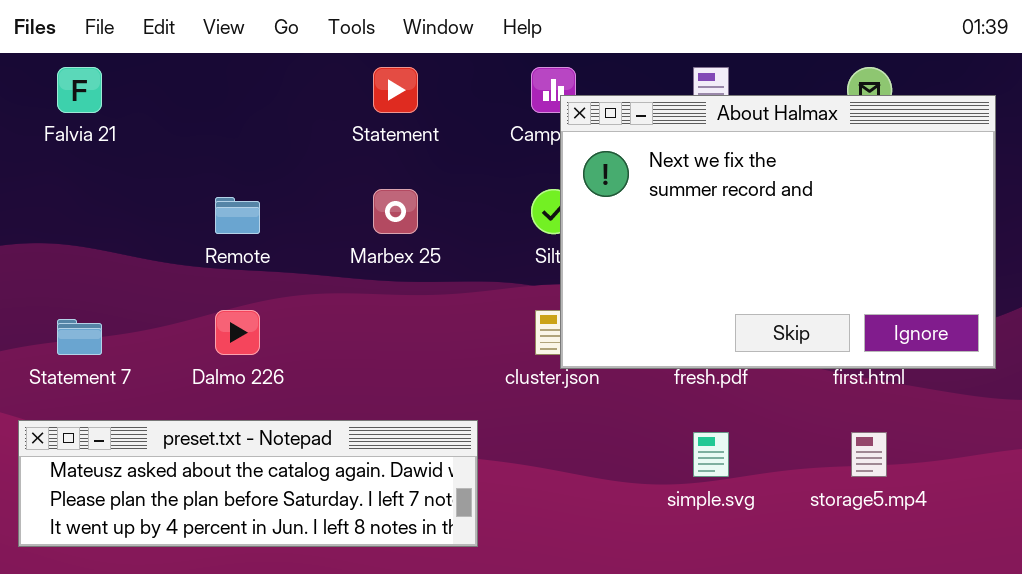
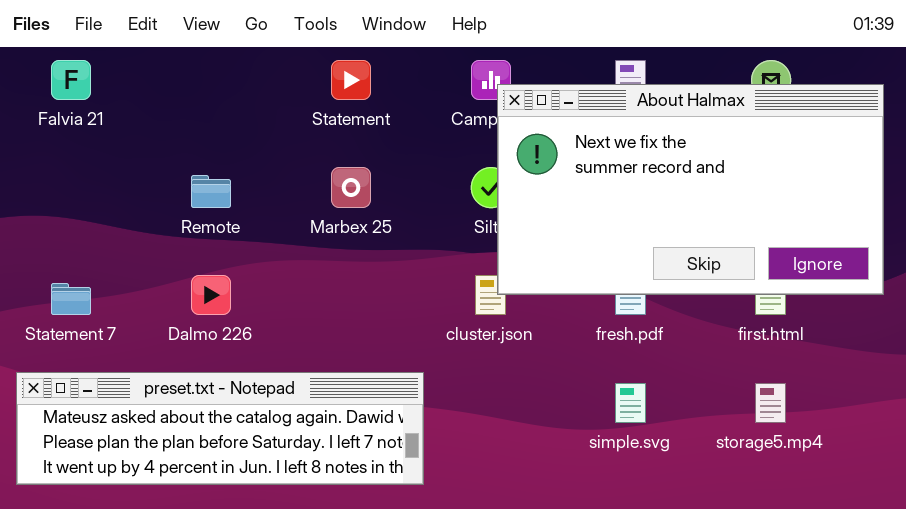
About Halmax: [560,95,996,369] -> [497,84,884,295], resized

